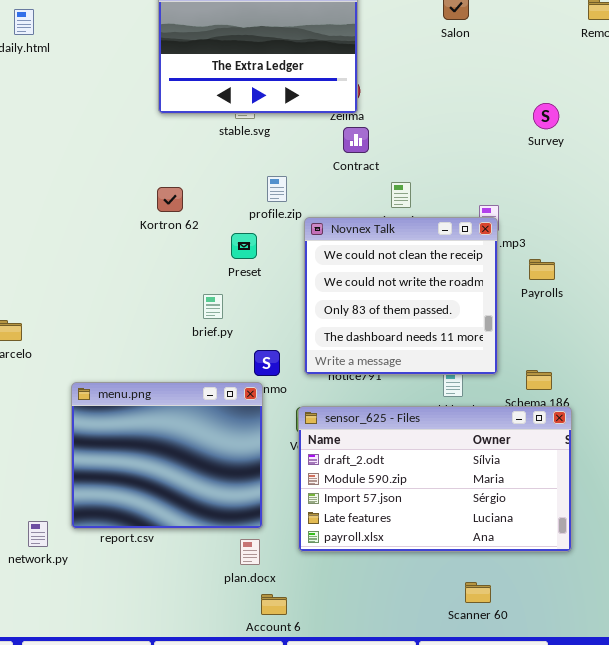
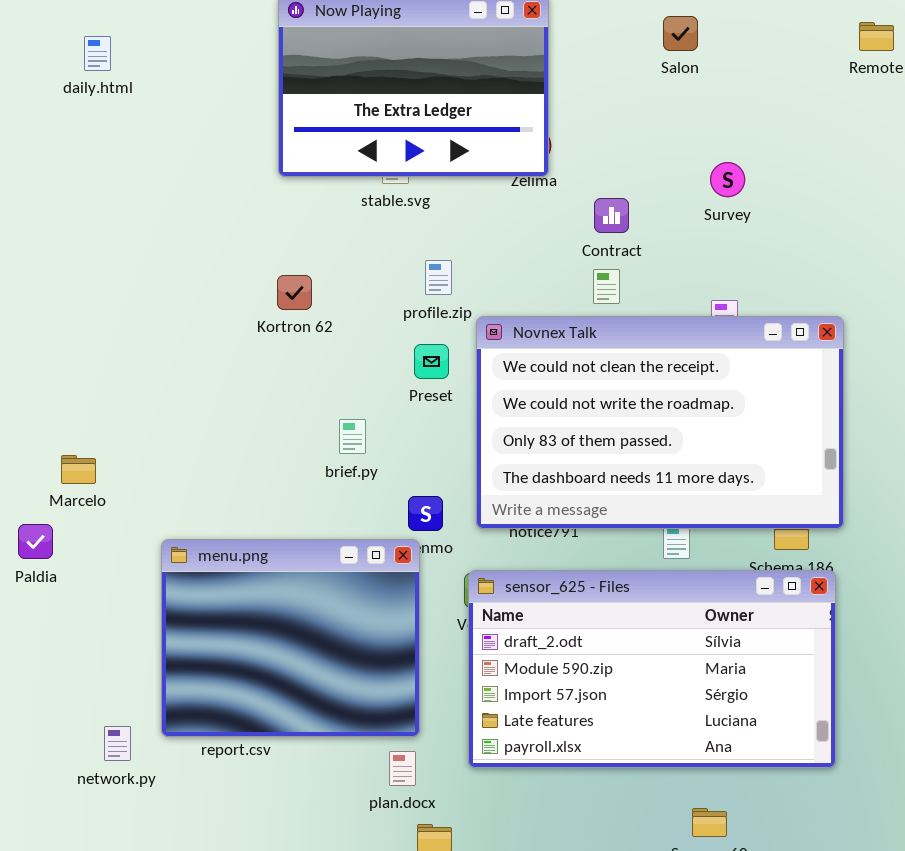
Survey: [533,103,559,129] -> [710,162,745,197], moved
Contract: [343,127,369,153] -> [594,198,629,233], moved
Novnex Talk: [304,217,498,375] -> [476,316,844,529], resized
Preset: [231,233,257,259] -> [414,344,449,379], moved

